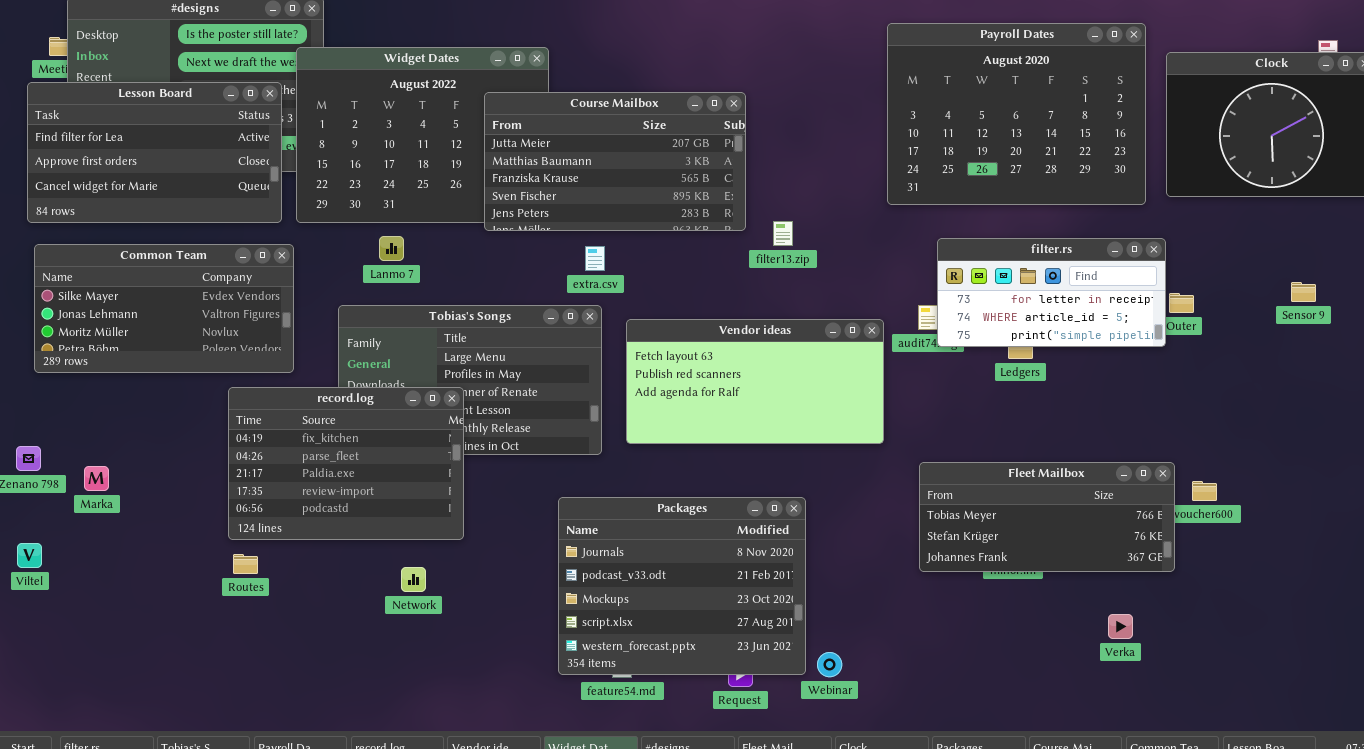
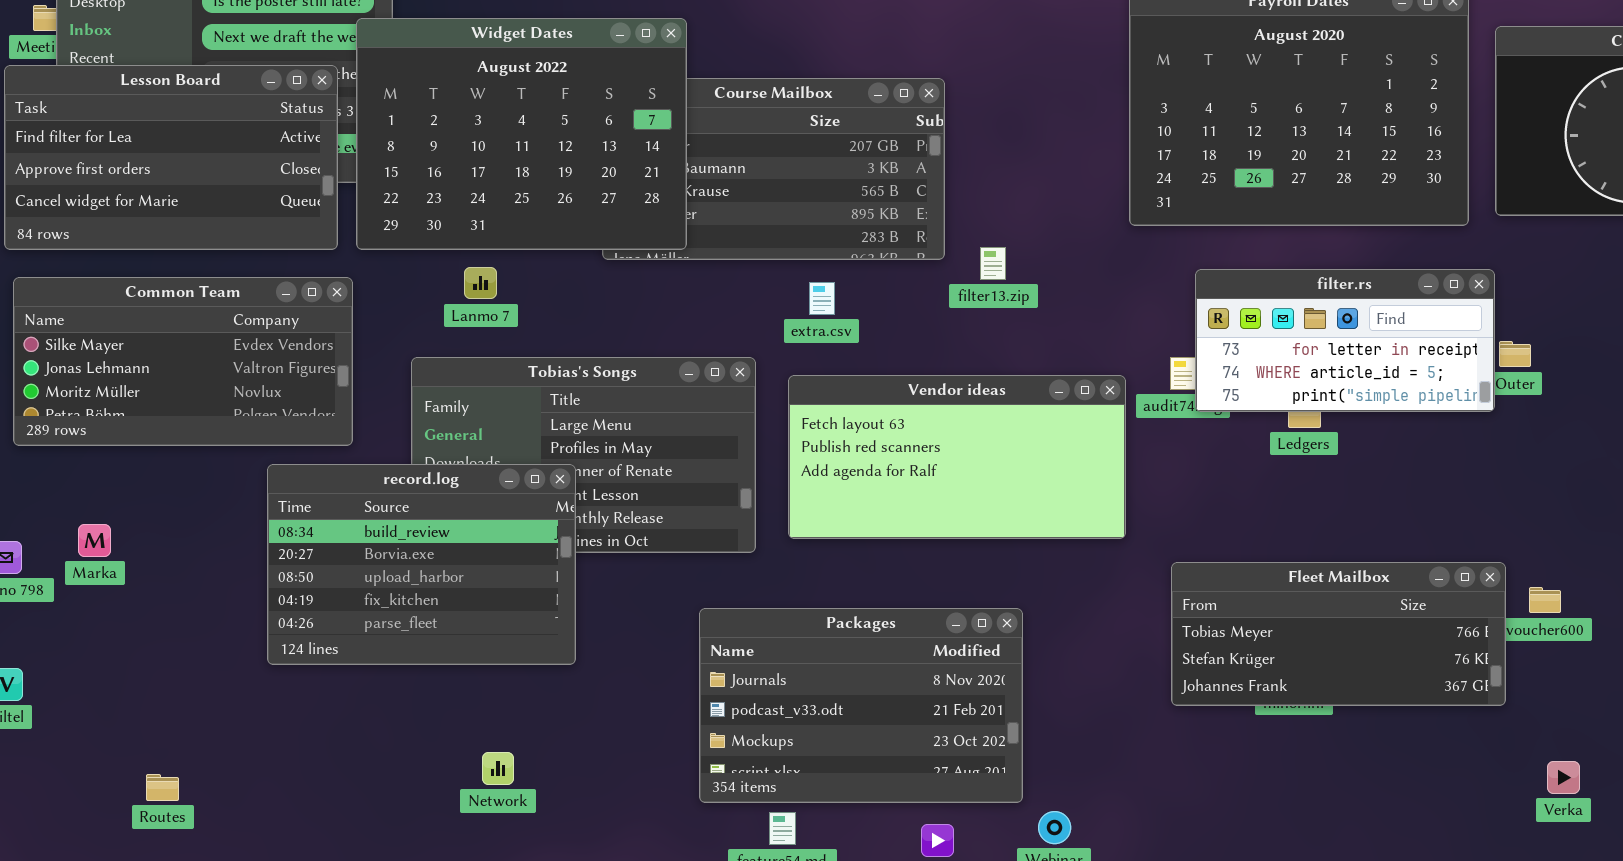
Widget Dates: [296,47,549,223] -> [356,18,687,250], raised
extra.csv: [585,246,605,271] -> [809,282,835,315], moved
record.log: [228,387,464,540] -> [267,464,576,665], scrolled up 3 rows
Marka: [84,466,109,491] -> [78,524,111,557], moved
Packages: [558,497,806,675] -> [699,608,1023,803], resized
Routes: [233,554,258,574] -> [146,774,179,801], moved
Network: [401,567,426,592] -> [482,752,514,785], moved
Verka: [1108,614,1133,639] -> [1547,761,1580,794], moved

